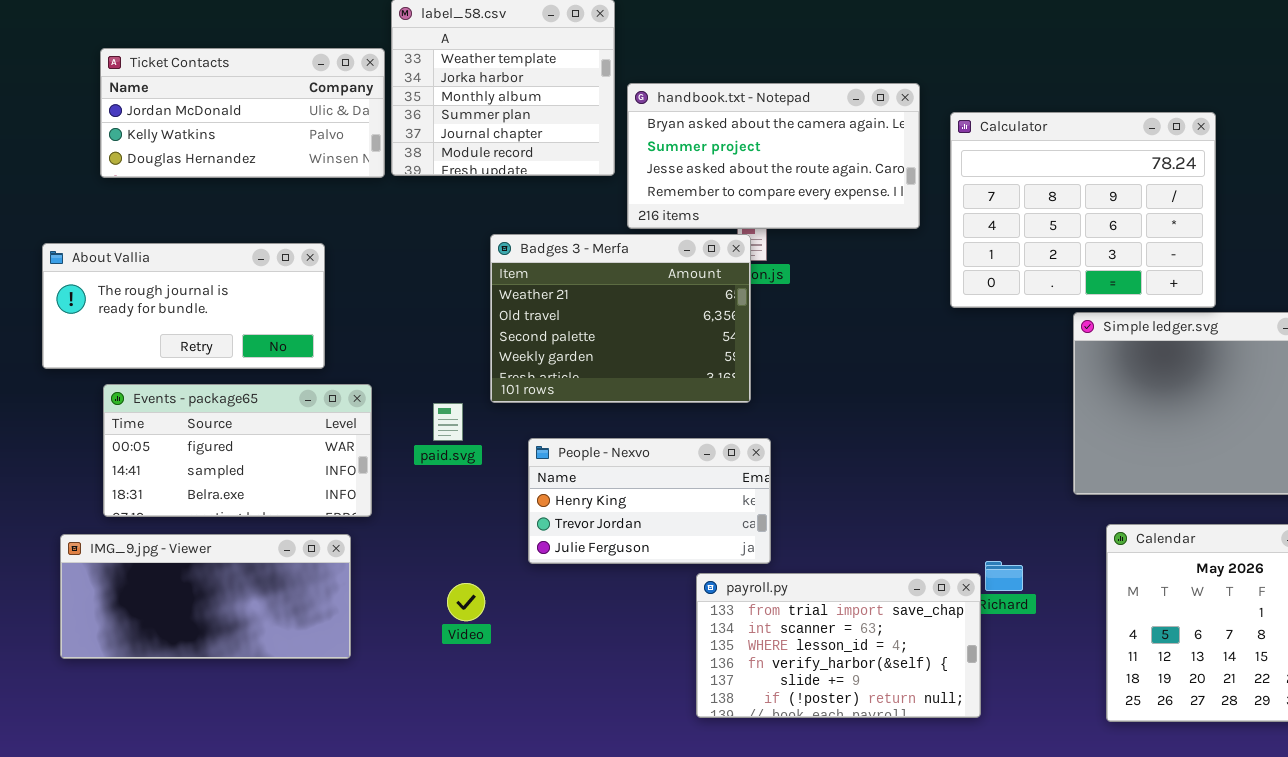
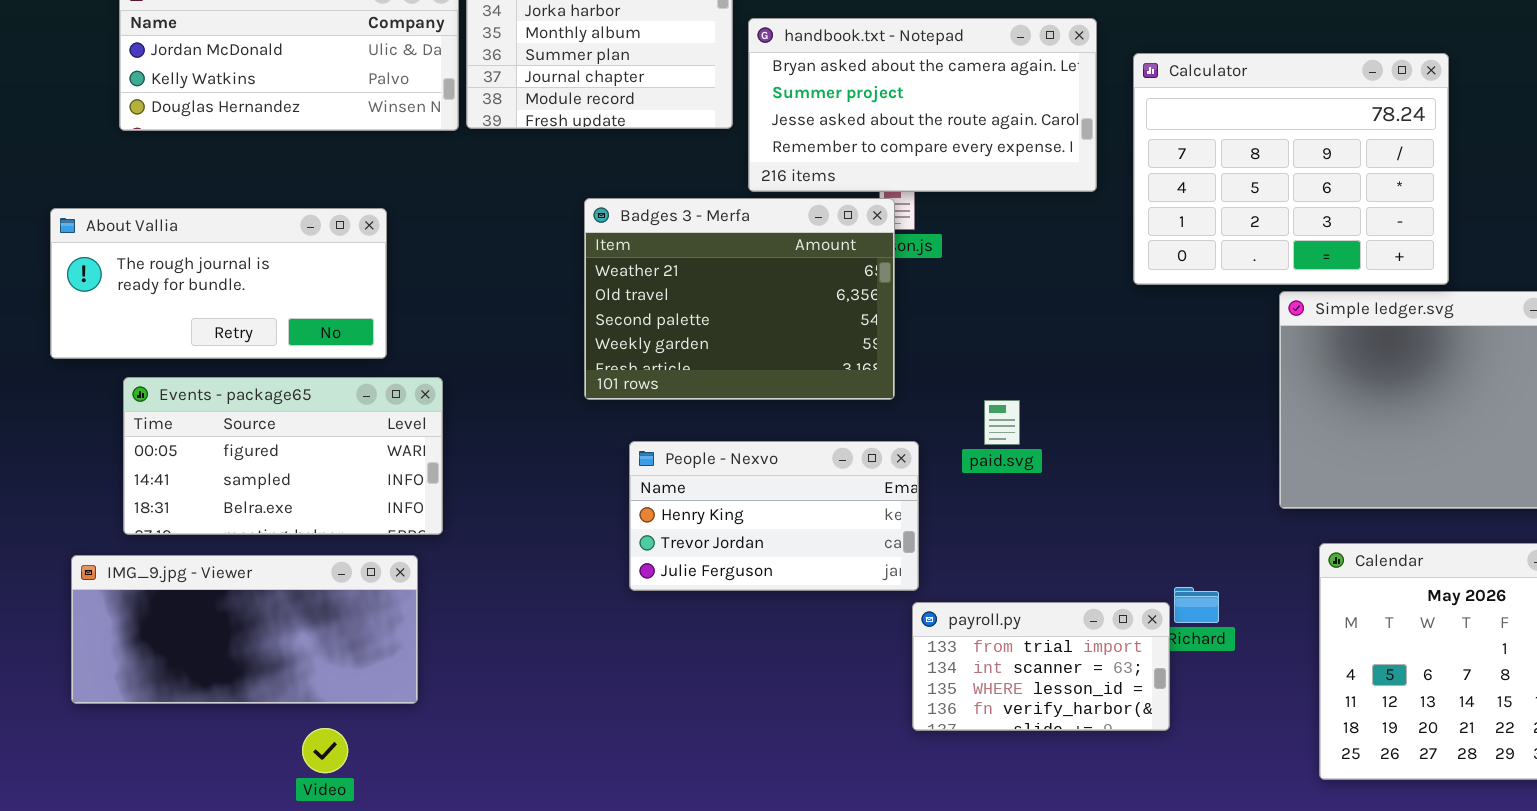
paid.svg: [433,403,463,441] -> [984,400,1020,445], moved
payroll.py: [696,573,981,718] -> [912,602,1170,731], resized
Video: [447,583,485,621] -> [302,728,348,773], moved

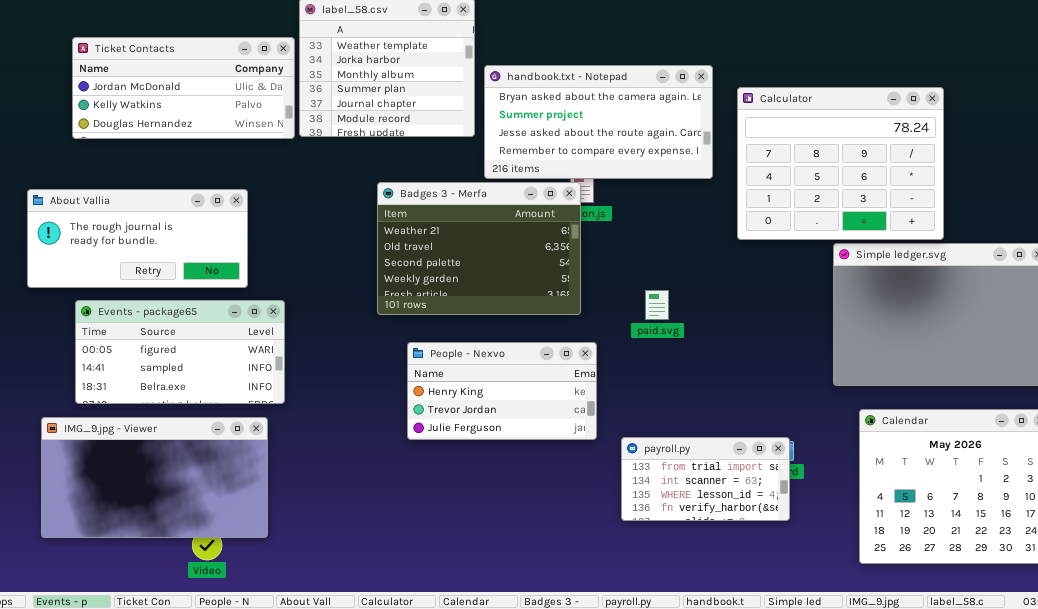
paid.svg: [984,400,1020,445] -> [645,290,669,320], moved
IMG_9.jpg - Viewer: [71,555,418,704] -> [41,417,268,538], resized
payroll.py: [912,602,1170,731] -> [621,437,790,521], moved

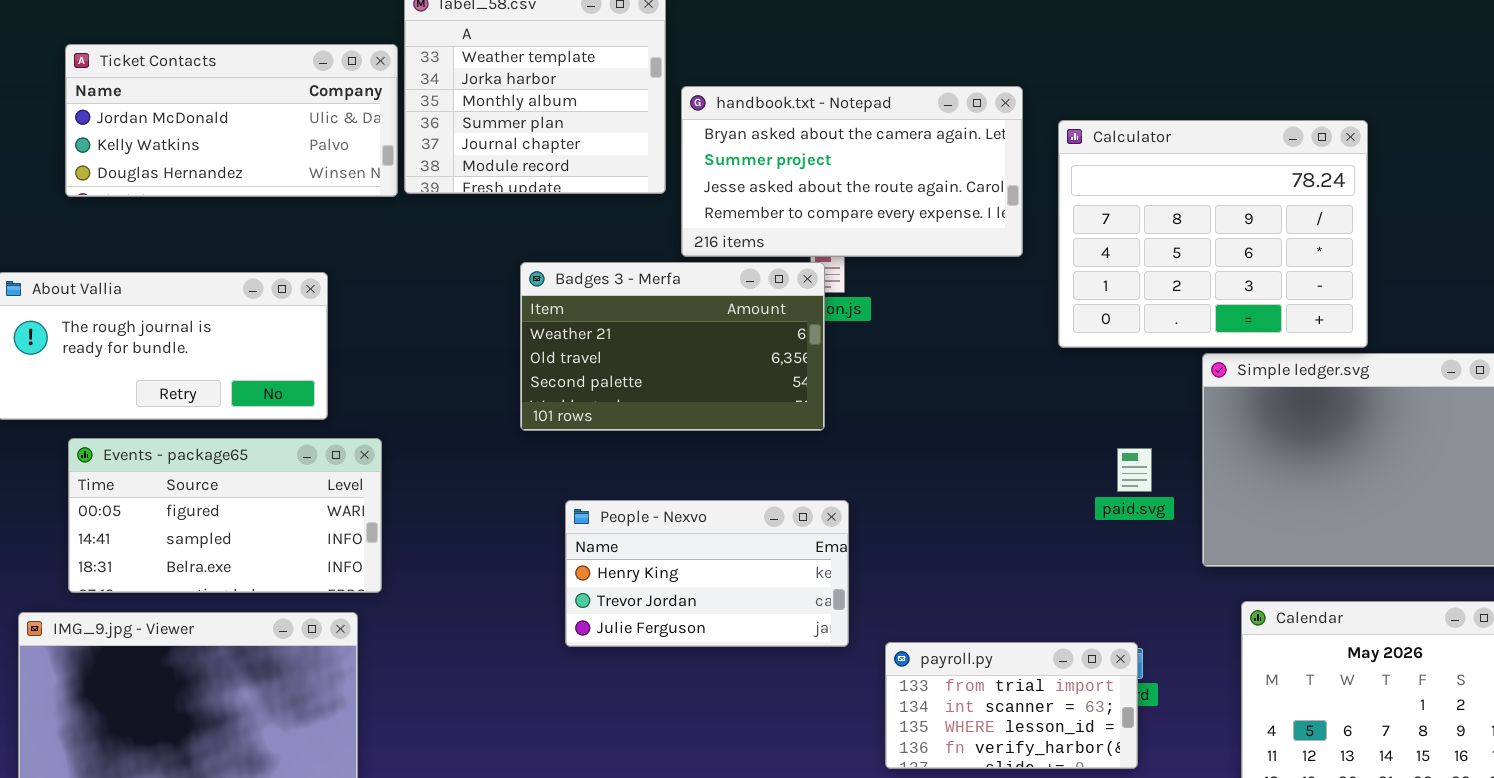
Badges 3 - Merfa: [377,182,581,315] -> [520,262,825,431], resized
paid.svg: [645,290,669,320] -> [1117,448,1152,492], moved

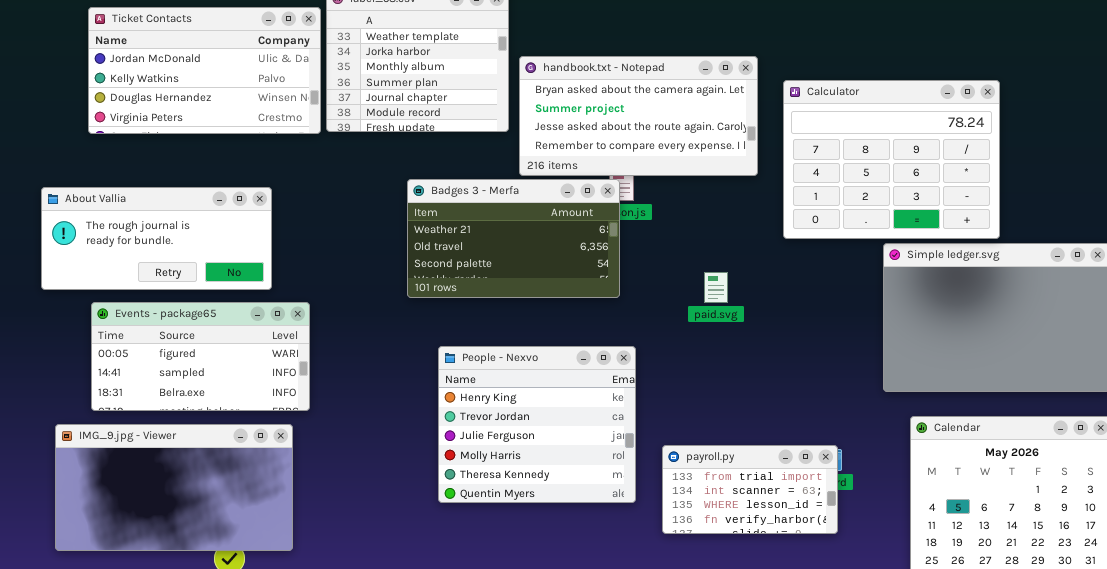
Ticket Contacts: [65,44,398,197] -> [88,7,321,134], resized
paid.svg: [1117,448,1152,492] -> [704,272,728,303], moved
People - Nexvo: [565,500,849,647] -> [438,346,636,503], resized

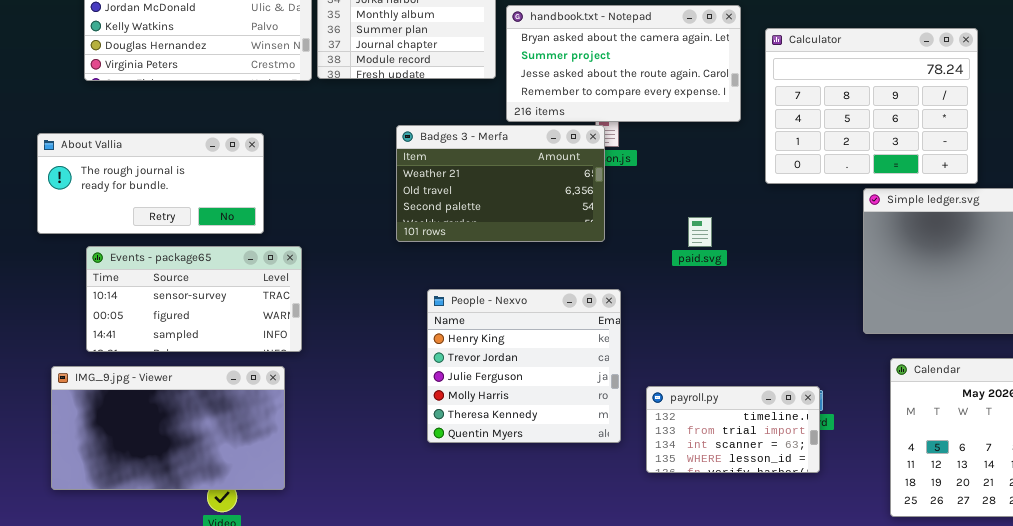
Events - package65: [91,302,310,411] -> [86,246,302,352], scrolled up 1 row
payroll.py: [662,445,838,534] -> [646,386,820,473], scrolled up 1 row

